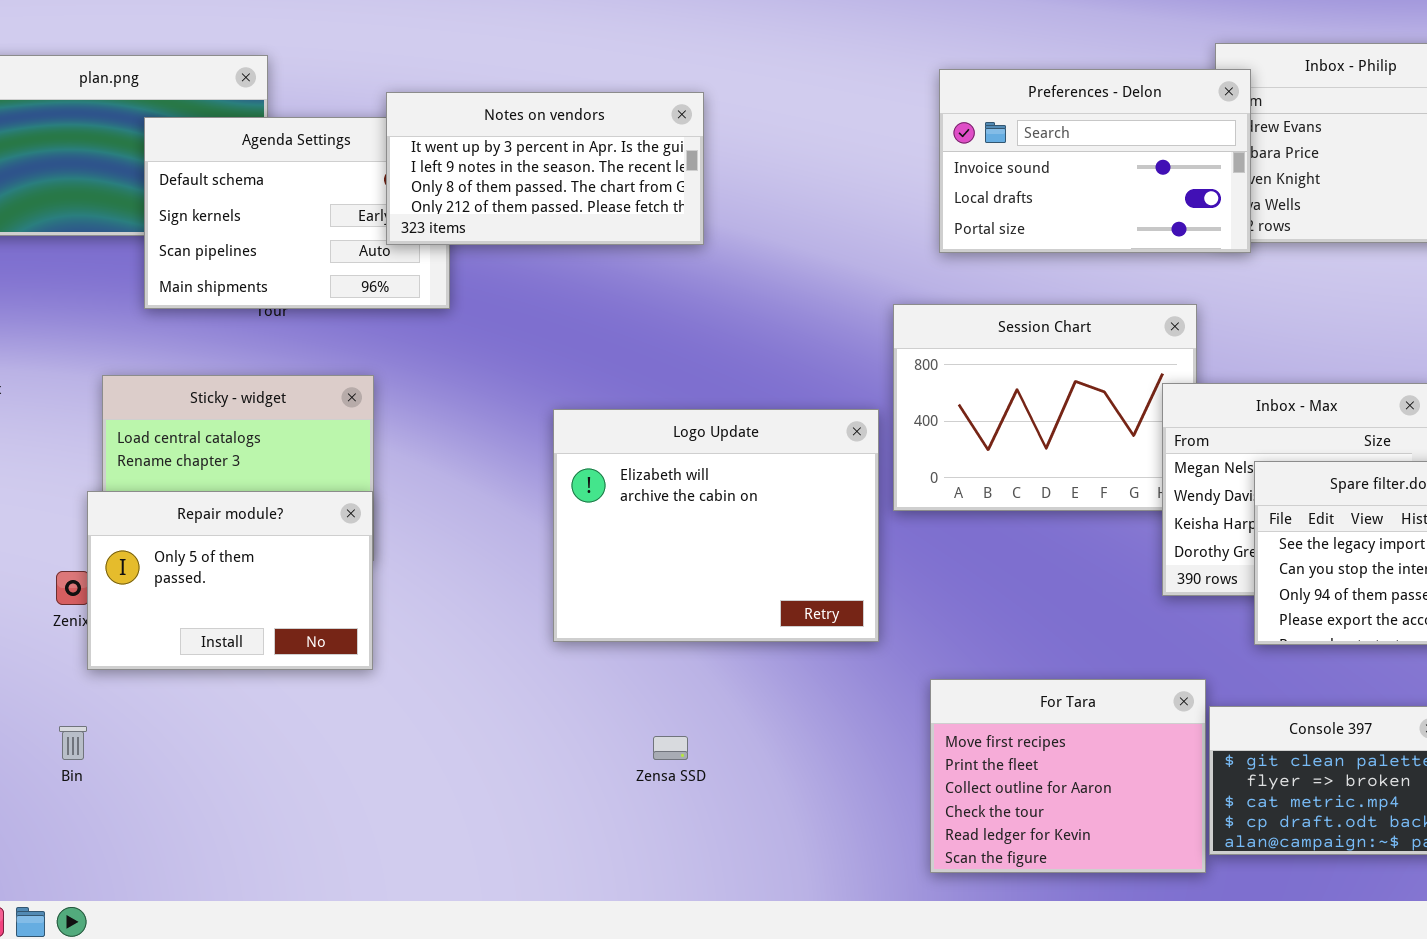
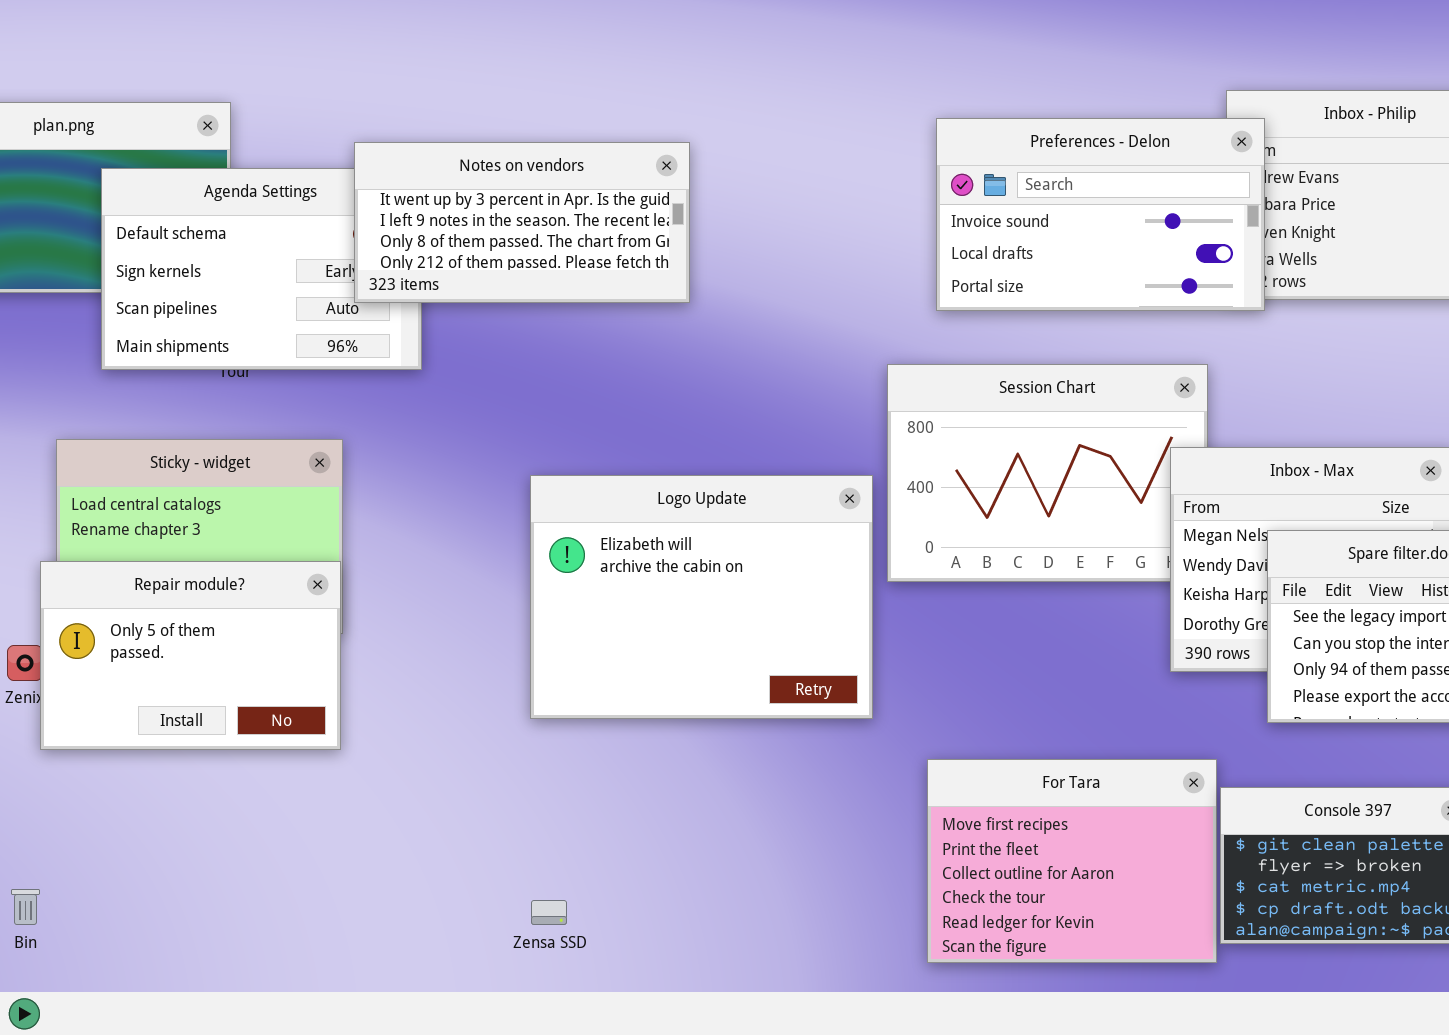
Bin: [59,726,87,760] -> [11,889,40,925], moved
Zensa SSD: [653,736,688,760] -> [531,900,567,925], moved

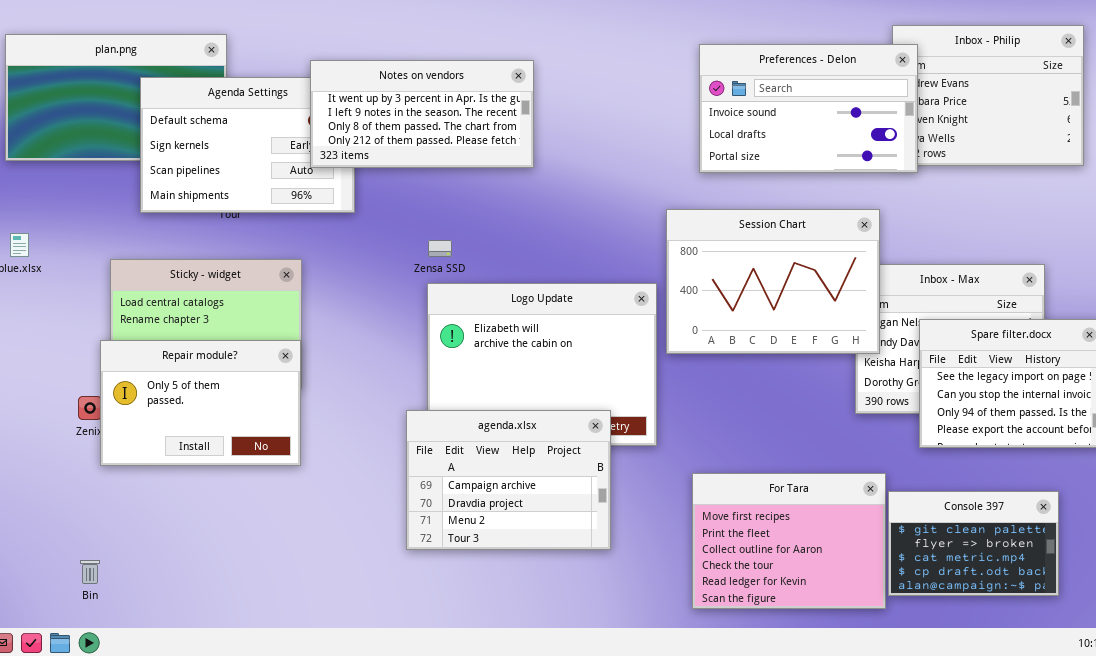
Session Chart: [887,364,1208,582] -> [666,209,880,354], raised
agenda.xlsx: none -> [406,410,611,550], opened
Zensa SSD: [531,900,567,925] -> [428,240,452,257], moved

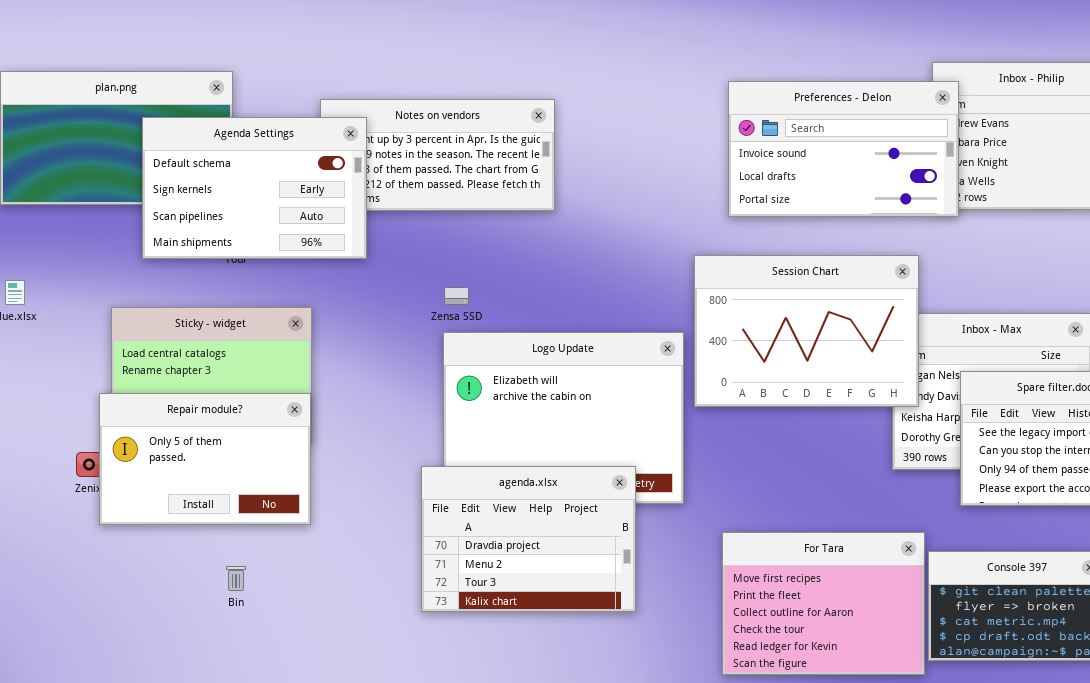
Agenda Settings: [140,77,355,213] -> [142,117,367,259], raised
agenda.xlsx: [406,410,611,550] -> [421,466,636,612], scrolled down 1 row
Bin: [80,560,100,584] -> [226,566,246,591], moved

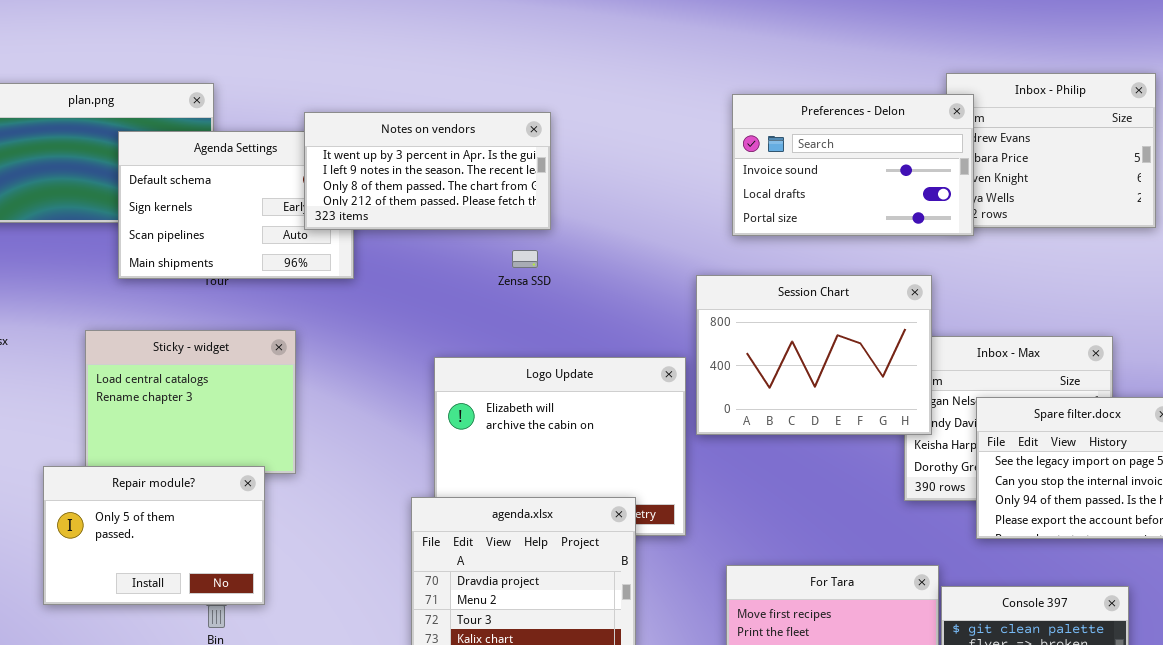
Notes on vendors: [320,99,555,211] -> [304,112,551,230], raised
Zensa SSD: [444,287,469,305] -> [512,250,538,268], moved
Repair module?: [99,393,311,525] -> [43,466,265,605], moved

